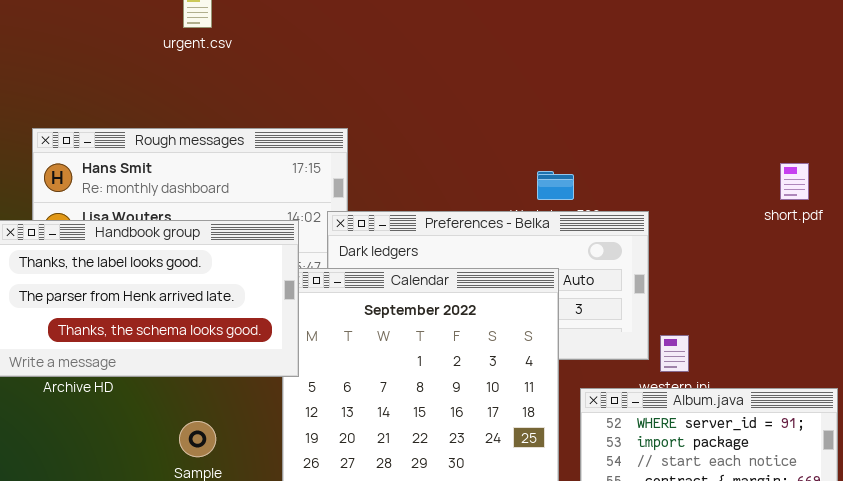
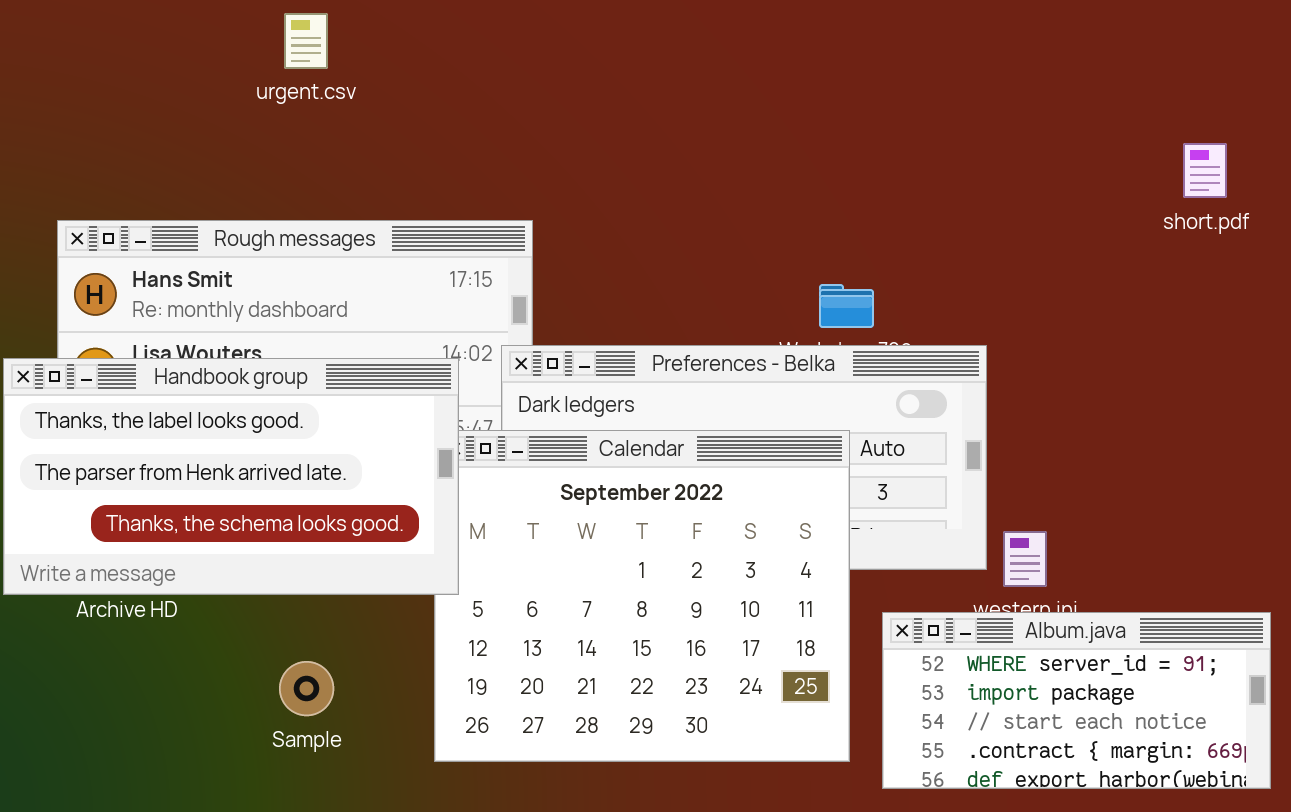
short.pdf: [780,163,809,200] -> [1183,143,1227,198], moved

